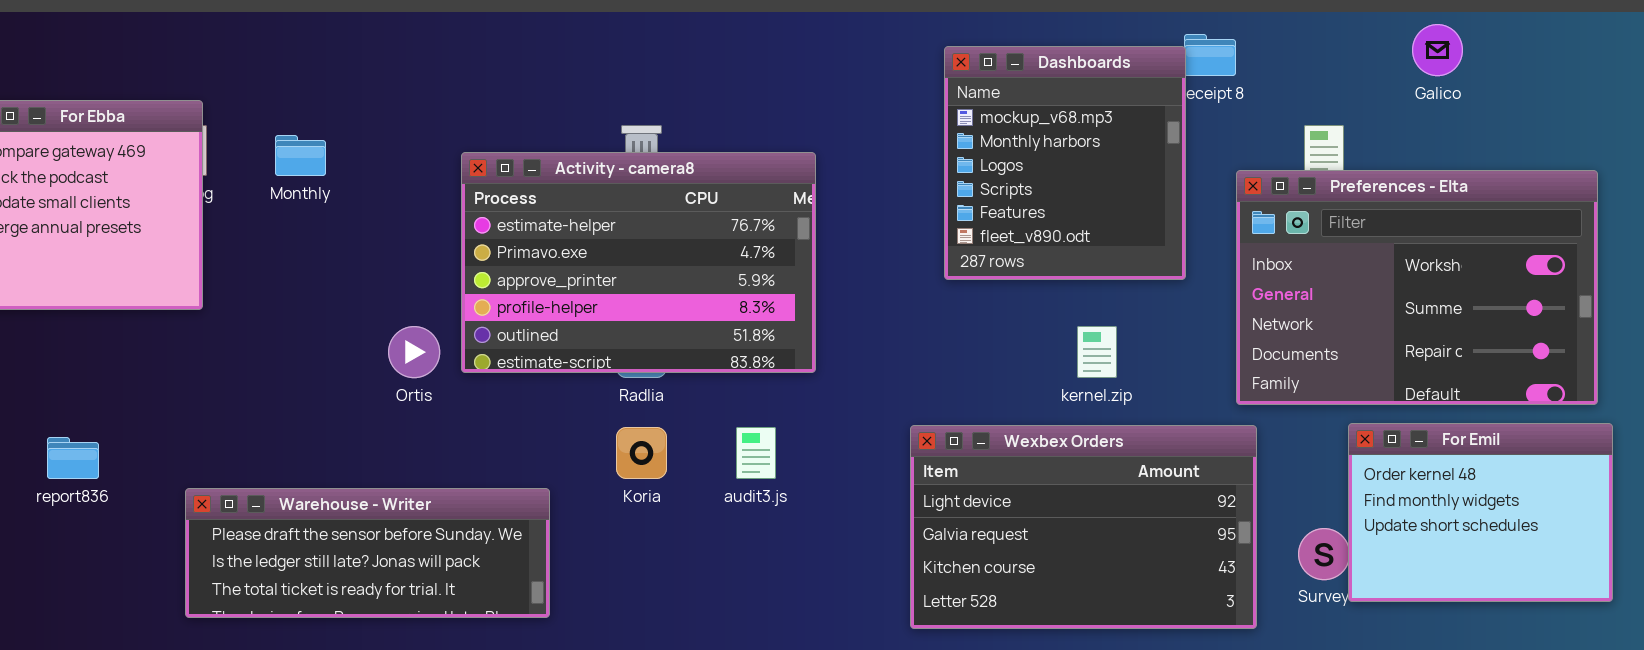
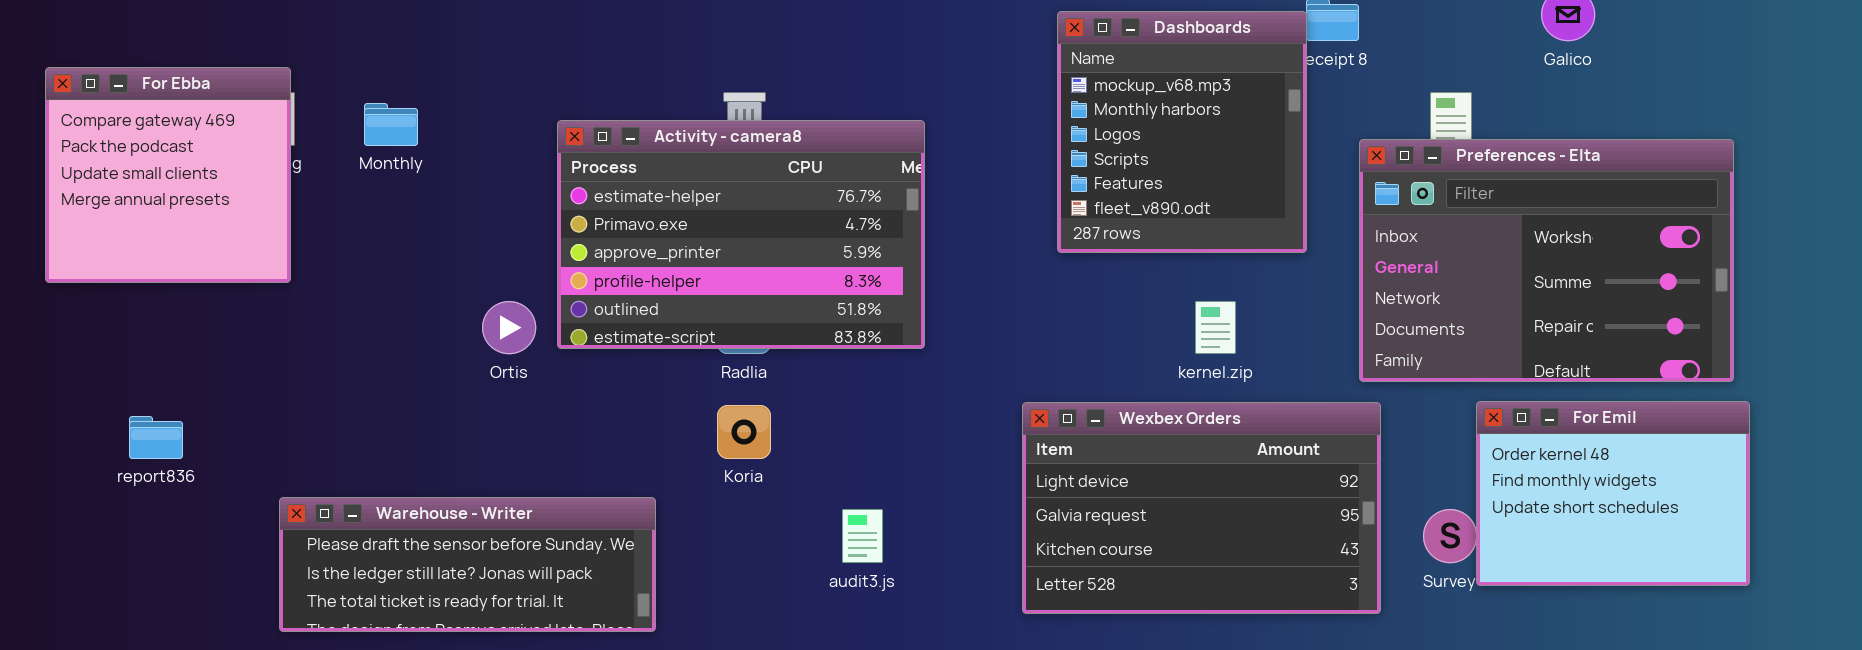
audit3.js: [736,427,776,479] -> [842,509,883,563], moved
Warehouse - Writer: [185,488,550,618] -> [279,497,656,632], moved

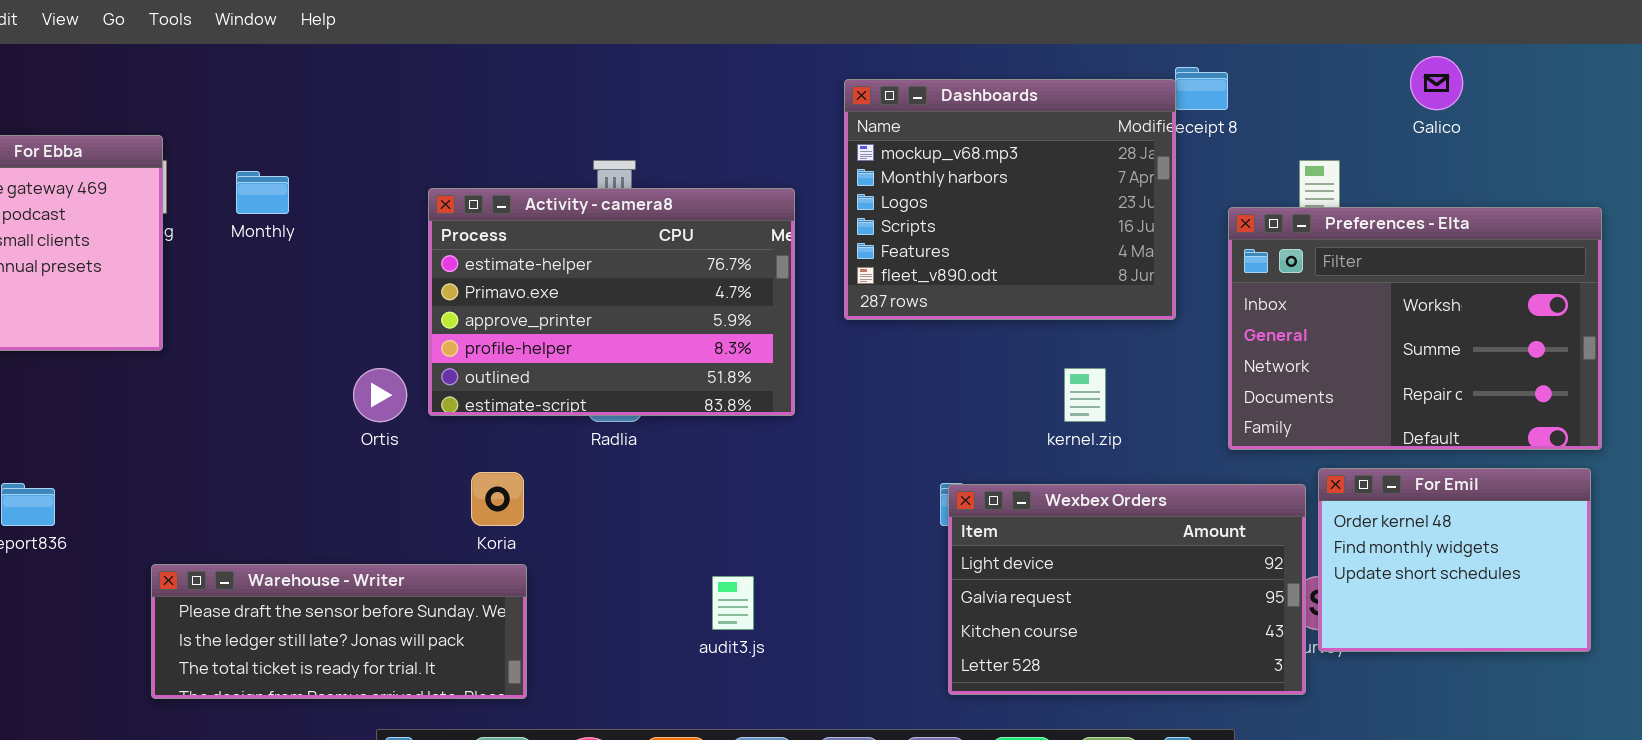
Dashboards: [1057,11,1307,253] -> [844,79,1176,320], resized
For Emil: [1476,401,1750,586] -> [1318,468,1591,652], moved
Wexbex Orders: [1022,402,1381,614] -> [948,484,1306,695], moved
Koria: [717,405,771,459] -> [471,472,524,526], moved

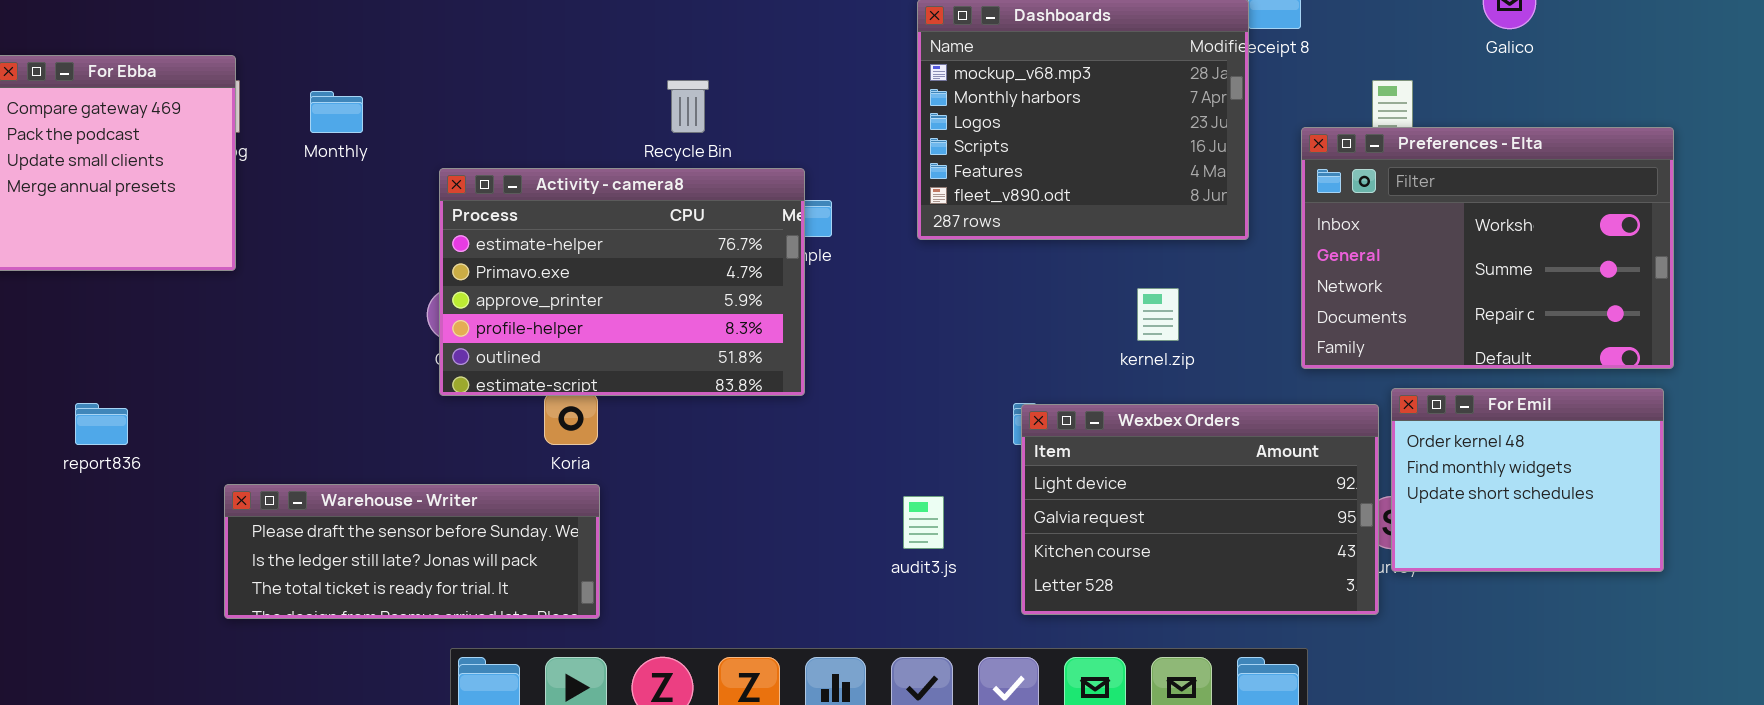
Activity - camera8: [428,188,795,416] -> [439,168,805,396], moved
audit3.js: [712,576,754,630] -> [903,496,944,549], moved

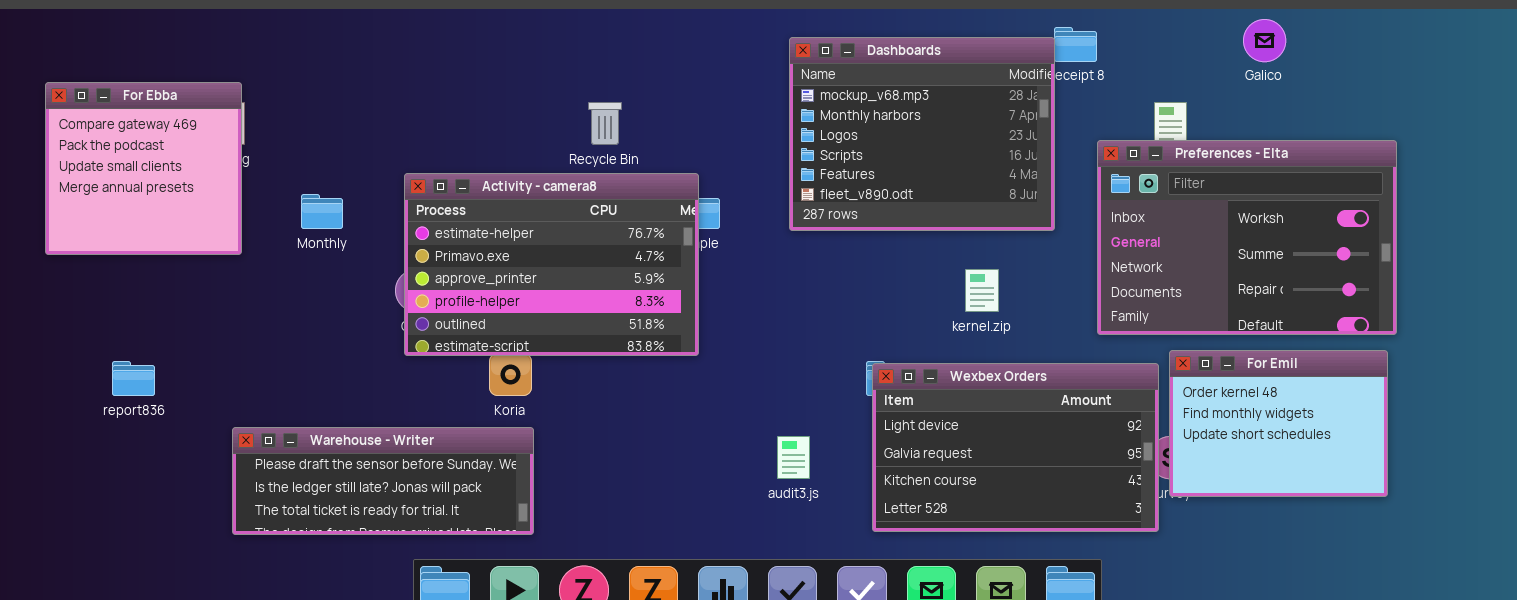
Monthly: [310,91,363,133] -> [301,194,343,229], moved

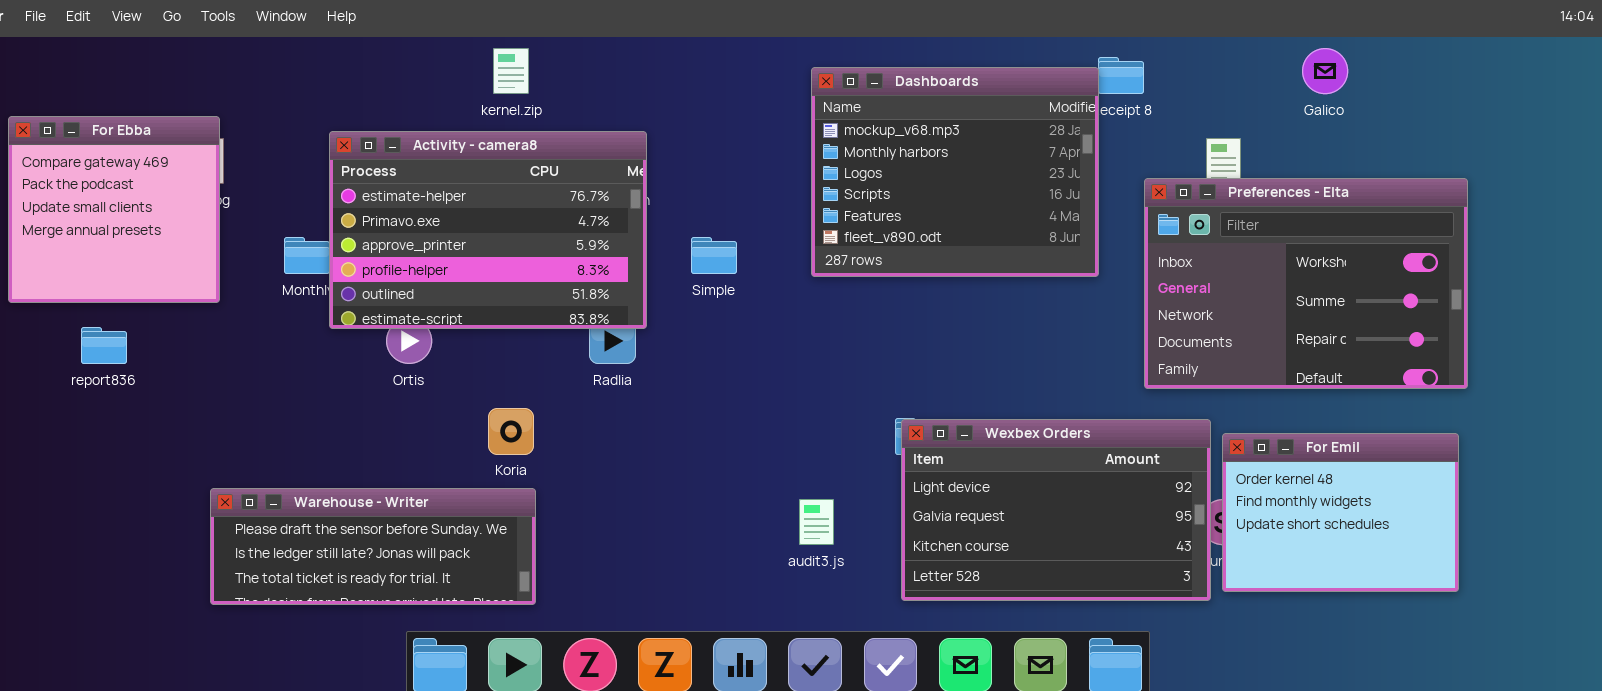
Activity - camera8: [404,173,699,356] -> [329,131,647,329], moved
kernel.zip: [965,269,999,312] -> [493,48,529,94], moved
For Emil: [1169,350,1388,497] -> [1222,433,1459,592], moved
report836: [112,361,155,396] -> [81,327,127,364], moved

